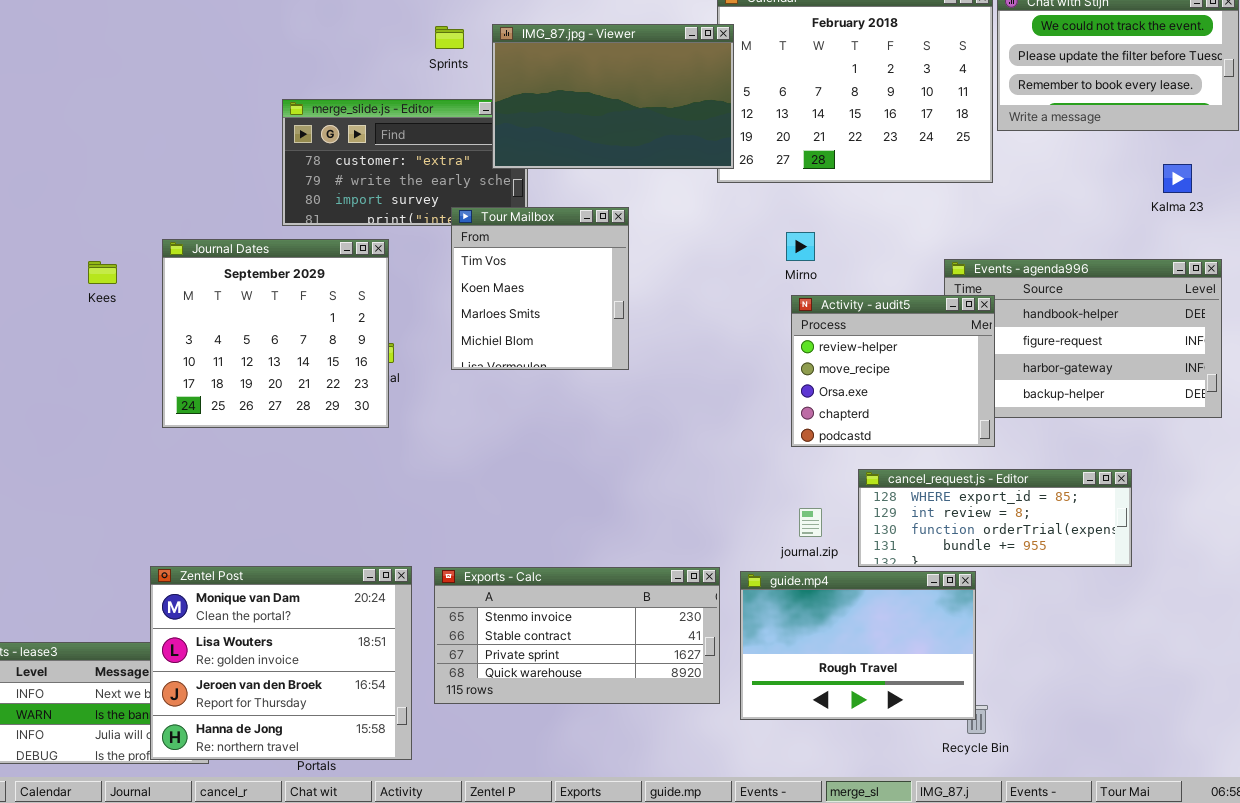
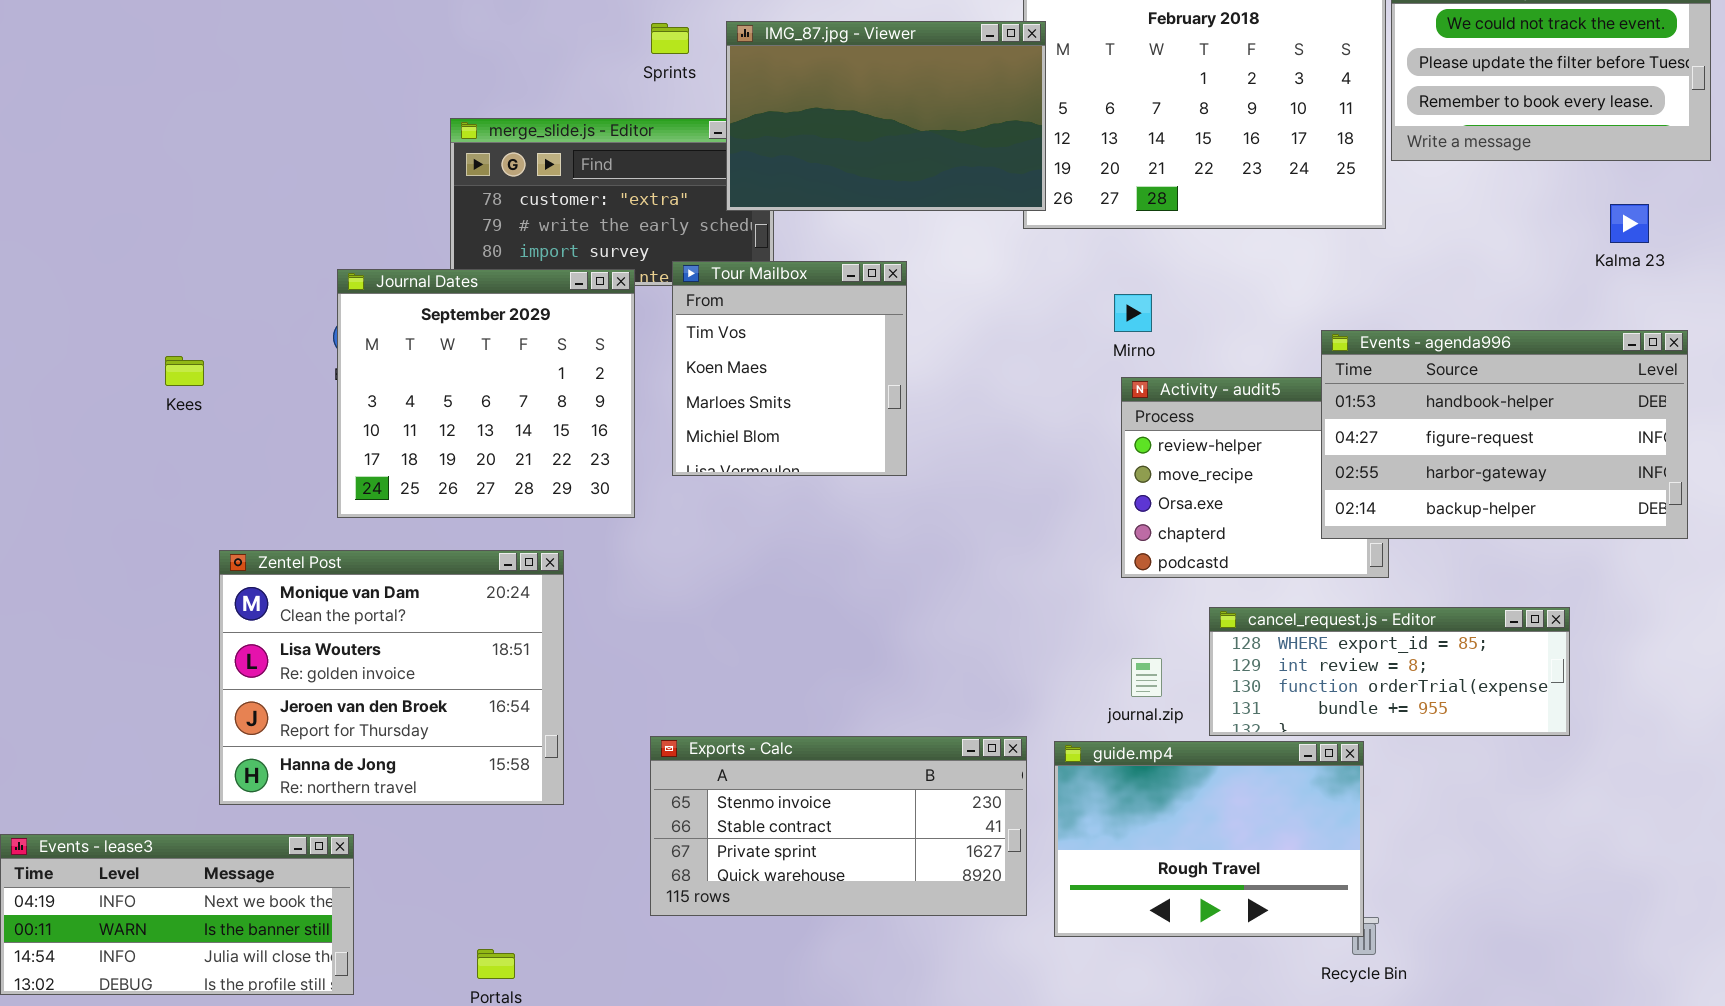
Journal Dates: [162,239,389,428] -> [337,269,635,518], moved
Events - agenda996: [944,259,1222,418] -> [1321,330,1688,539], raised
Kees: [88,261,117,284] -> [165,356,204,386], moved
Zentel Post: [150,566,412,760] -> [219,550,564,805], moved

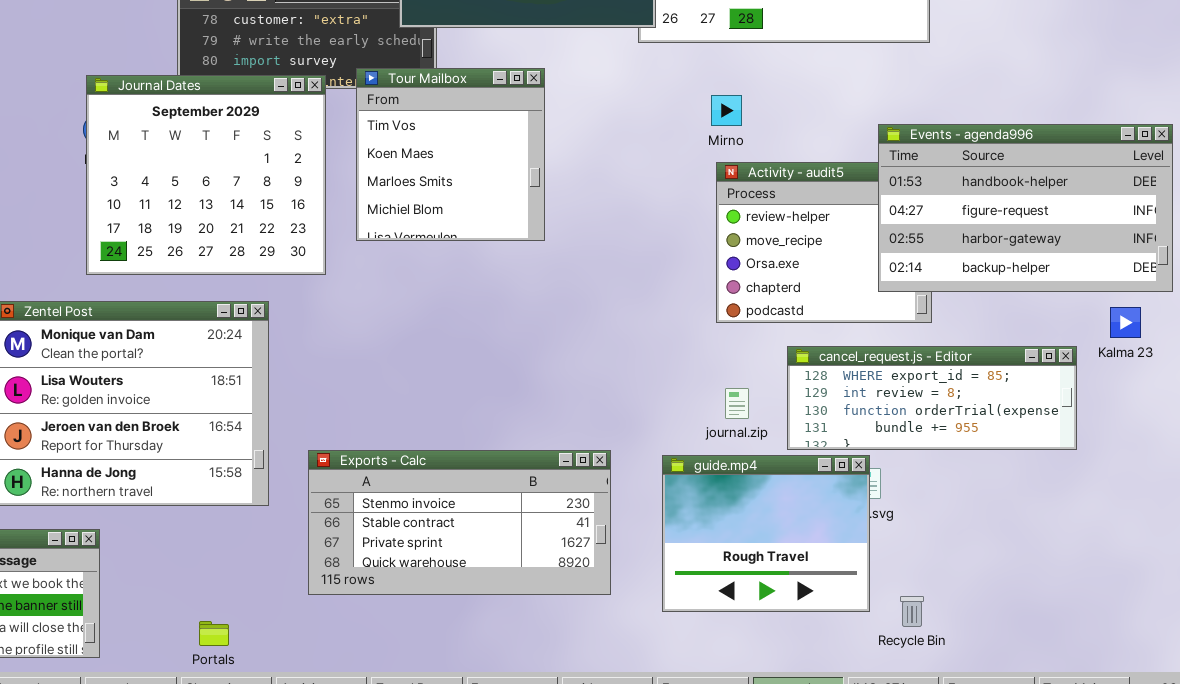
Kalma 23: [1610,204,1649,243] -> [1110,307,1141,338], moved
Exports - Calc: [650,736,1027,916] -> [308,450,611,595], moved
guide.mp4: [1054,741,1364,937] -> [662,455,870,612], resized

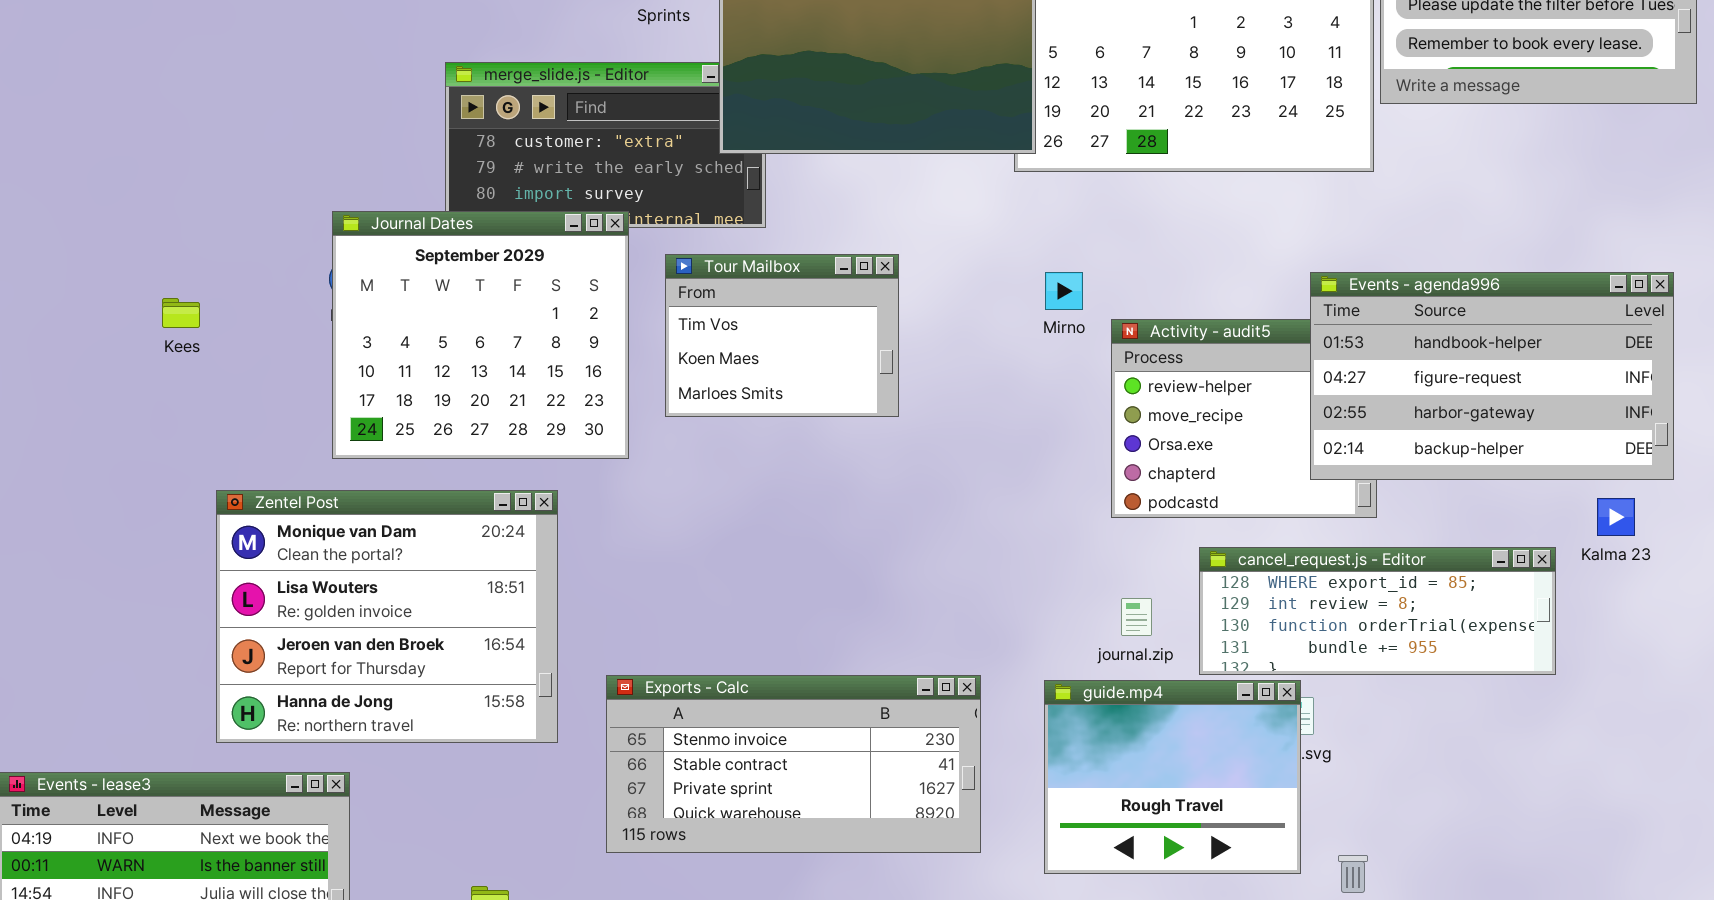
Tour Mailbox: [356,68,545,241] -> [665,254,899,417], resized
Mirno: [711,95,742,126] -> [1045,272,1083,310], moved

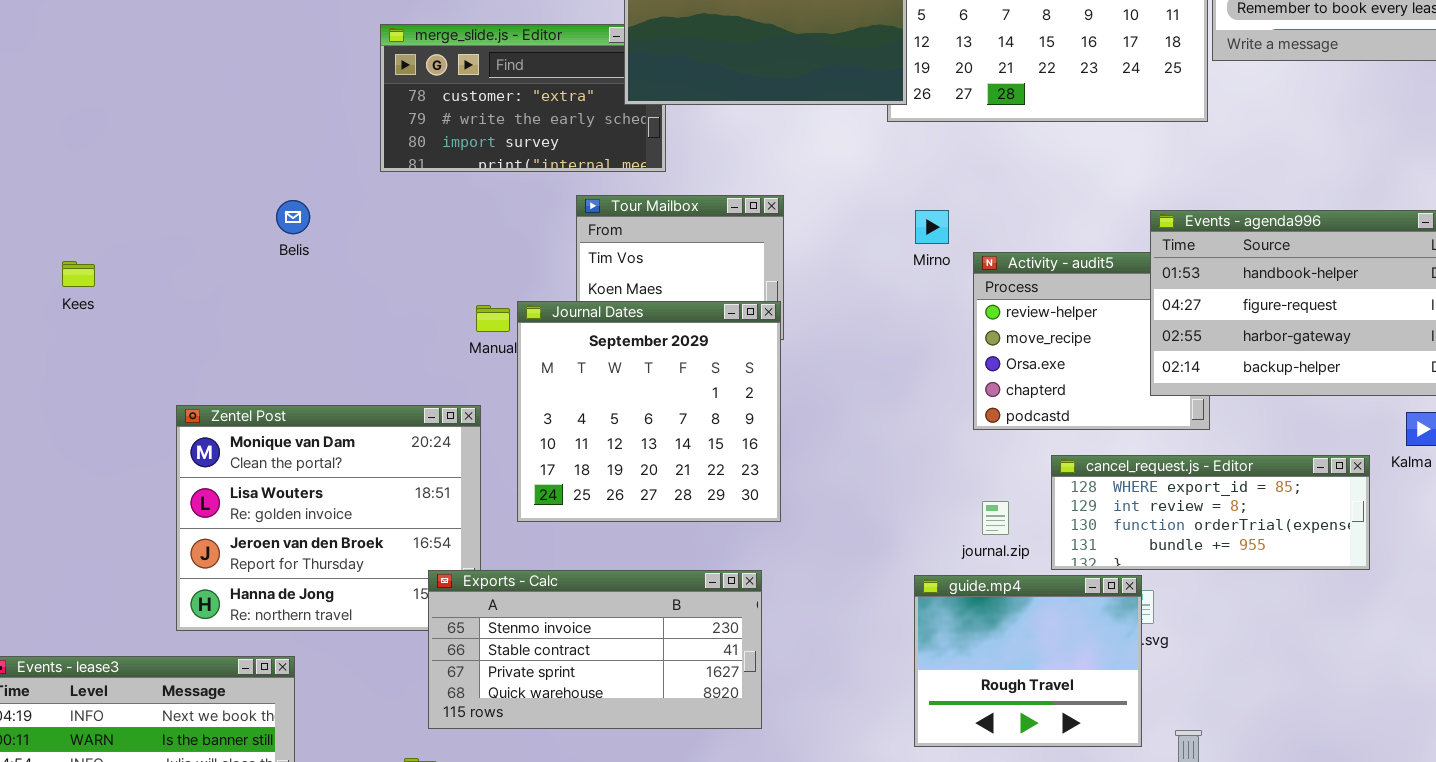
Journal Dates: [332,211,629,459] -> [517,301,781,522], moved
Kees: [162,298,200,328] -> [62,261,95,287], moved
Exports - Calc: [606,675,981,853] -> [428,570,762,729], moved

